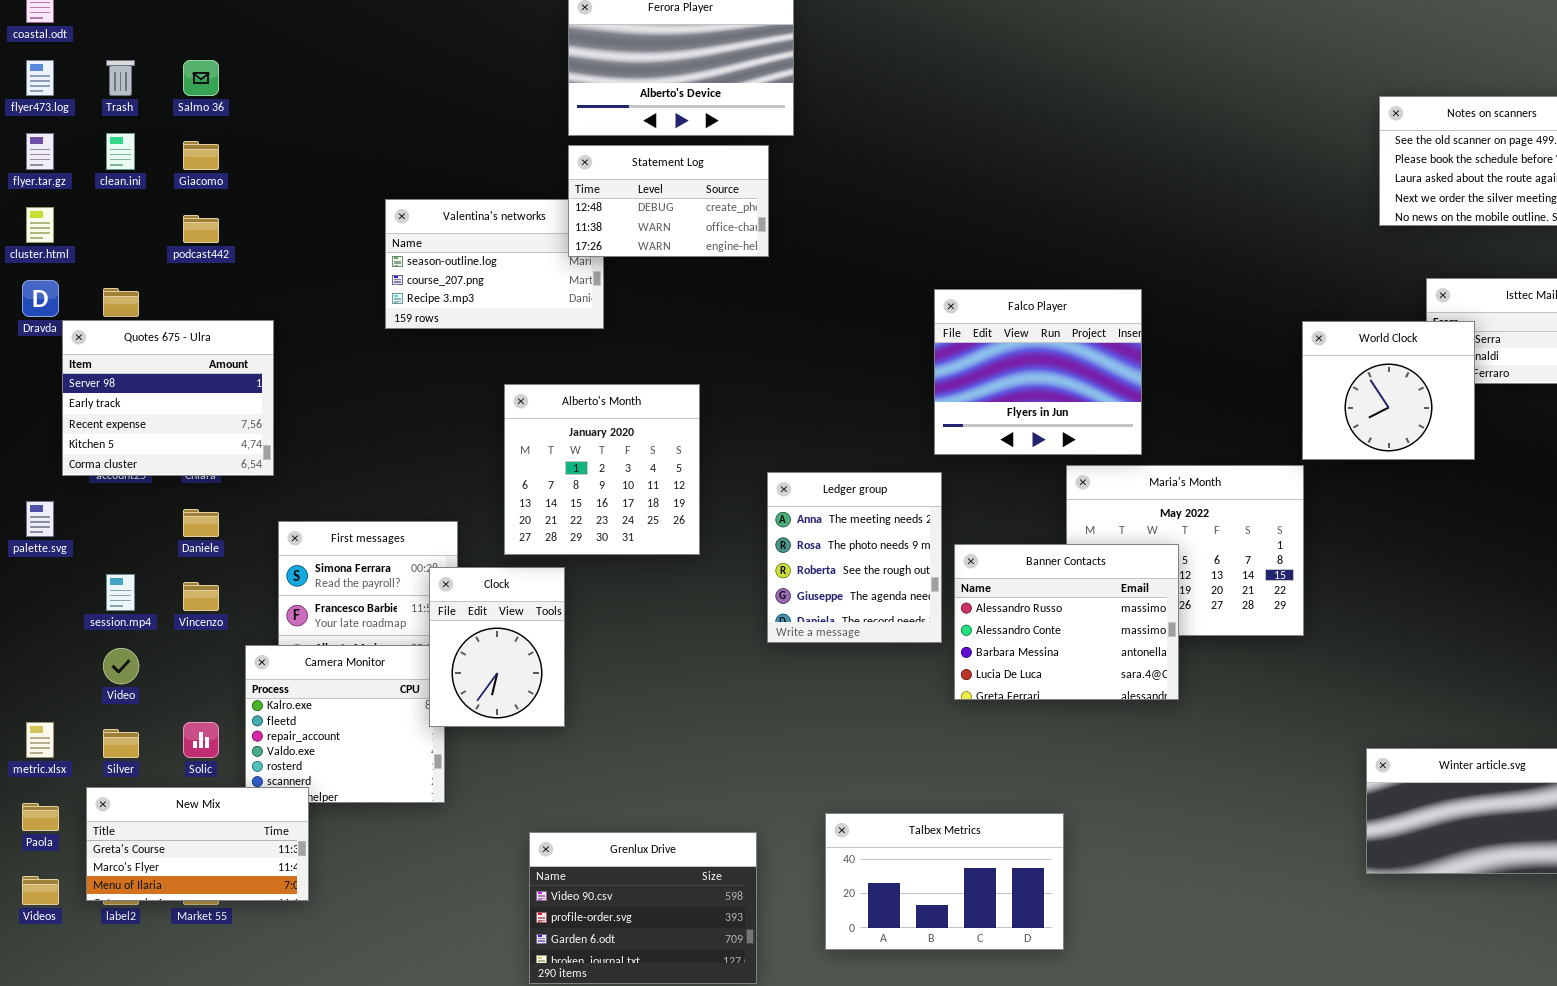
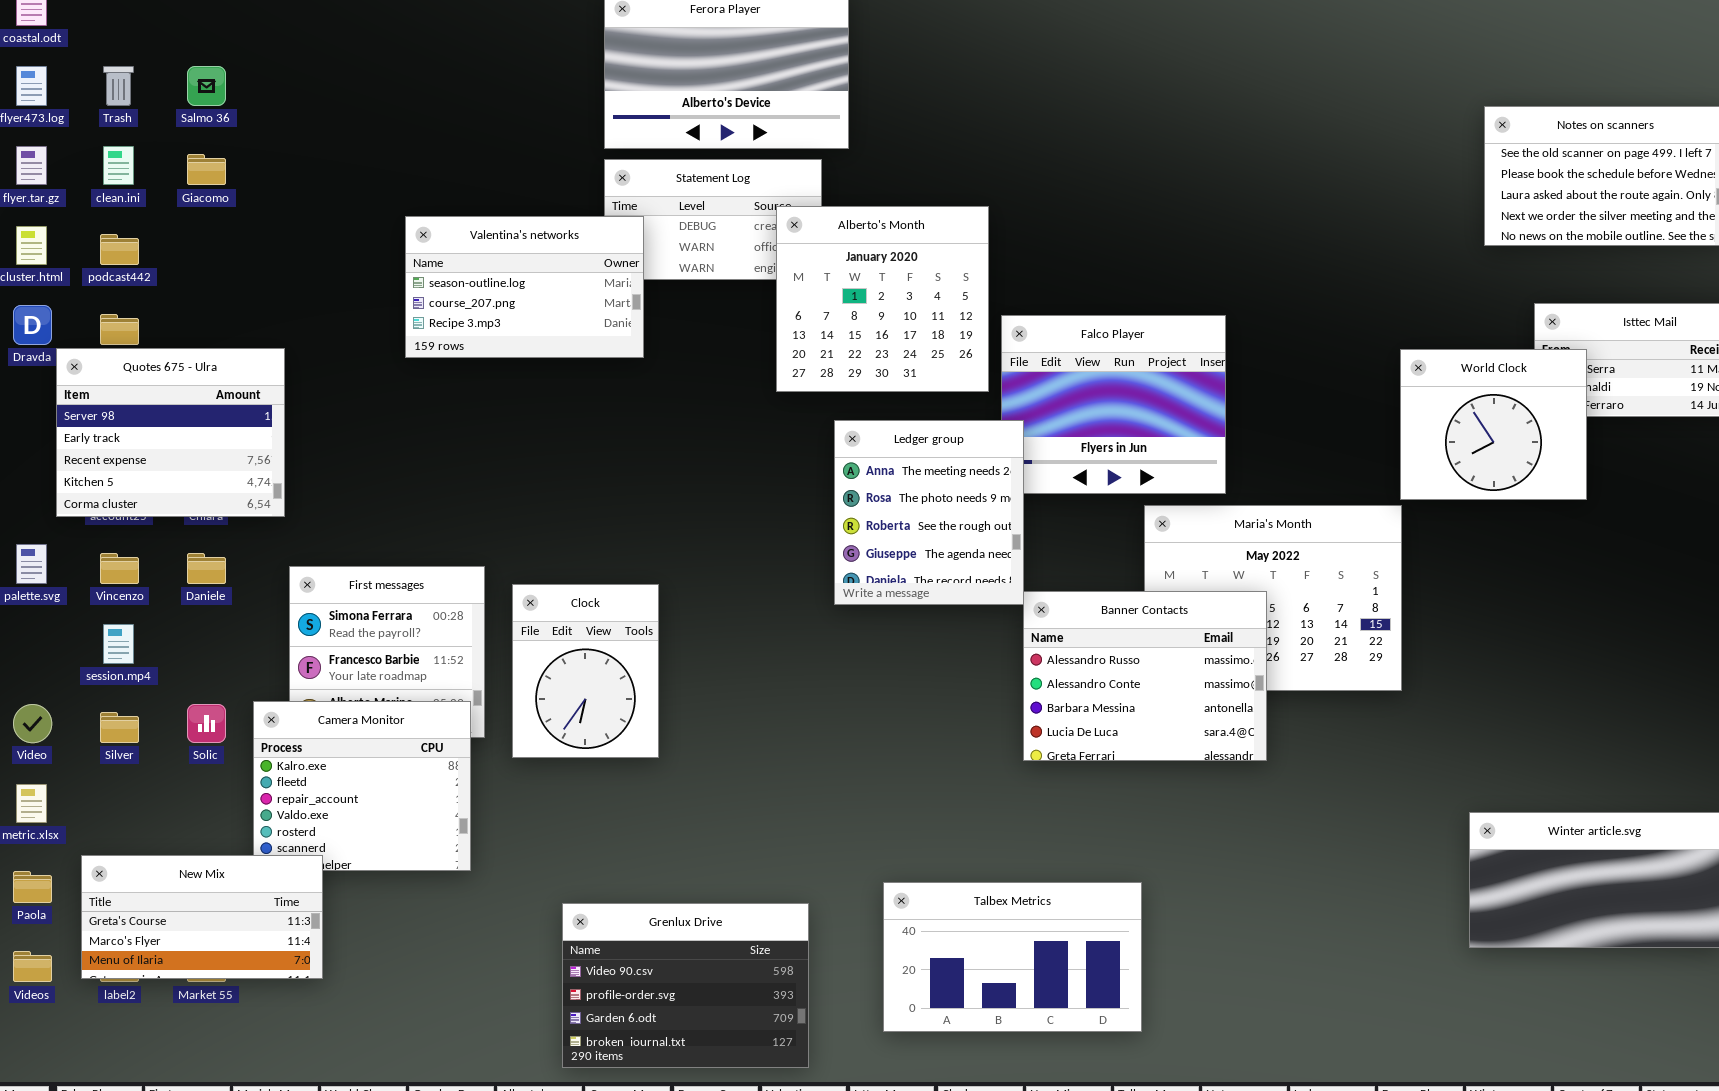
Valentina's networks: [385,199,604,329] -> [405,216,644,358], raised
podcast442: [183,215,219,243] -> [100,234,139,265], moved
Alberto's Month: [504,384,700,555] -> [776,206,989,392], moved
Ledger group: [767,472,942,643] -> [834,420,1024,605], moved
Clock: [429,567,565,727] -> [512,584,659,758], moved
Vincenzo: [183,582,219,611] -> [100,553,139,584], moved
Video: [103,648,139,684] -> [13,704,52,743], moved
Solic: [183,722,219,758] -> [187,704,226,743], moved
Silver: [103,729,139,758] -> [100,712,139,743], moved

